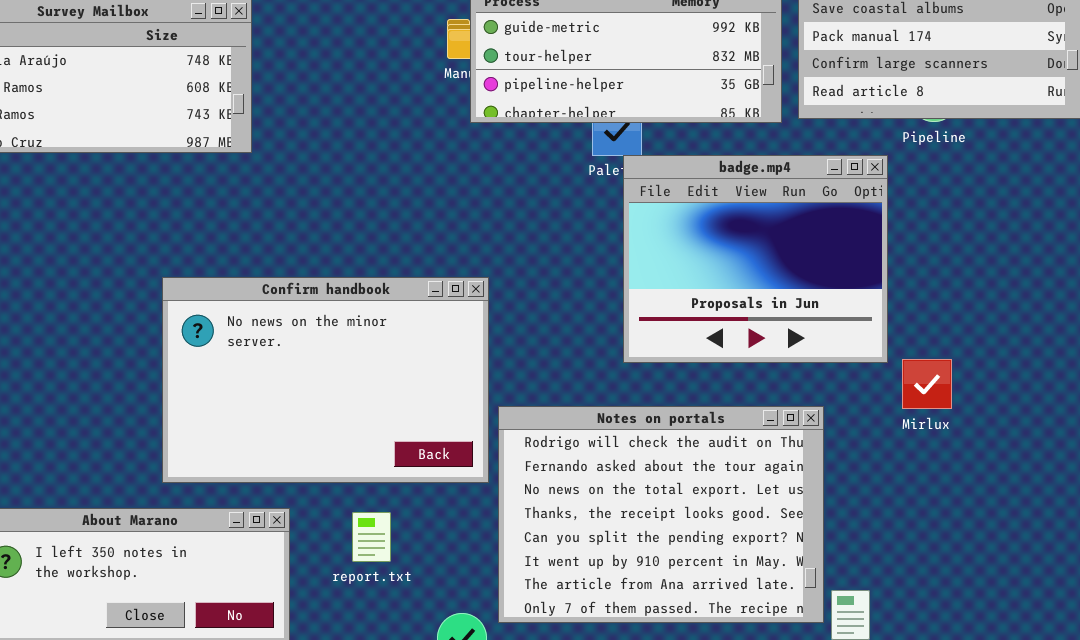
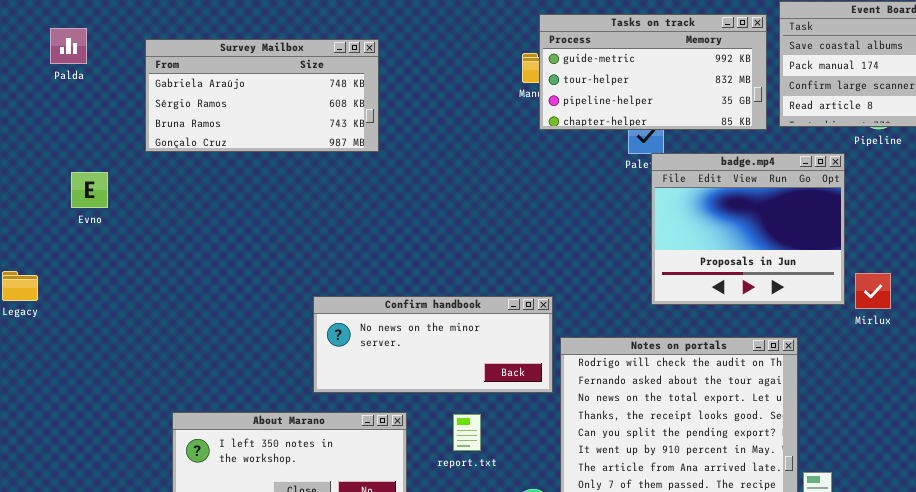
Confirm handbook: [162,277,489,483] -> [313,296,553,393], resized
Mirlux: [902,359,952,409] -> [855,273,891,309], moved

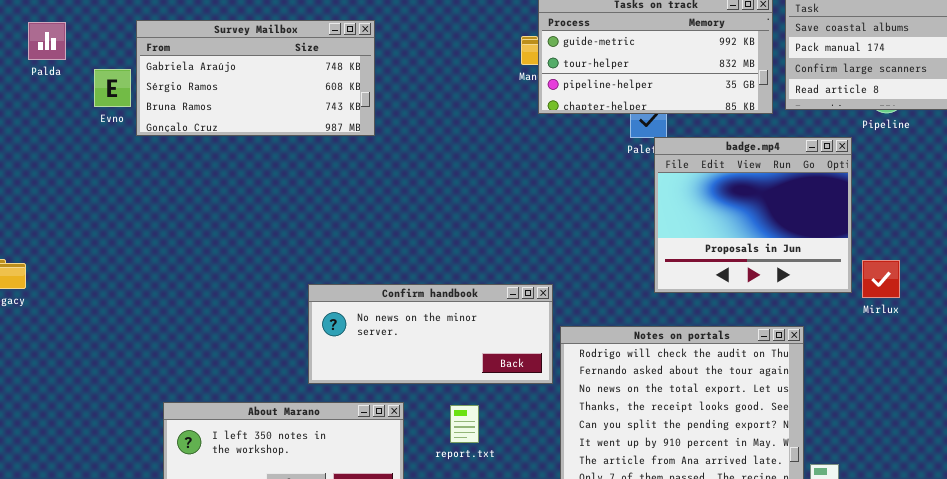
Palda: [50,28,87,64] -> [28,22,66,60], moved
Evno: [71,172,108,208] -> [94,69,131,107], moved

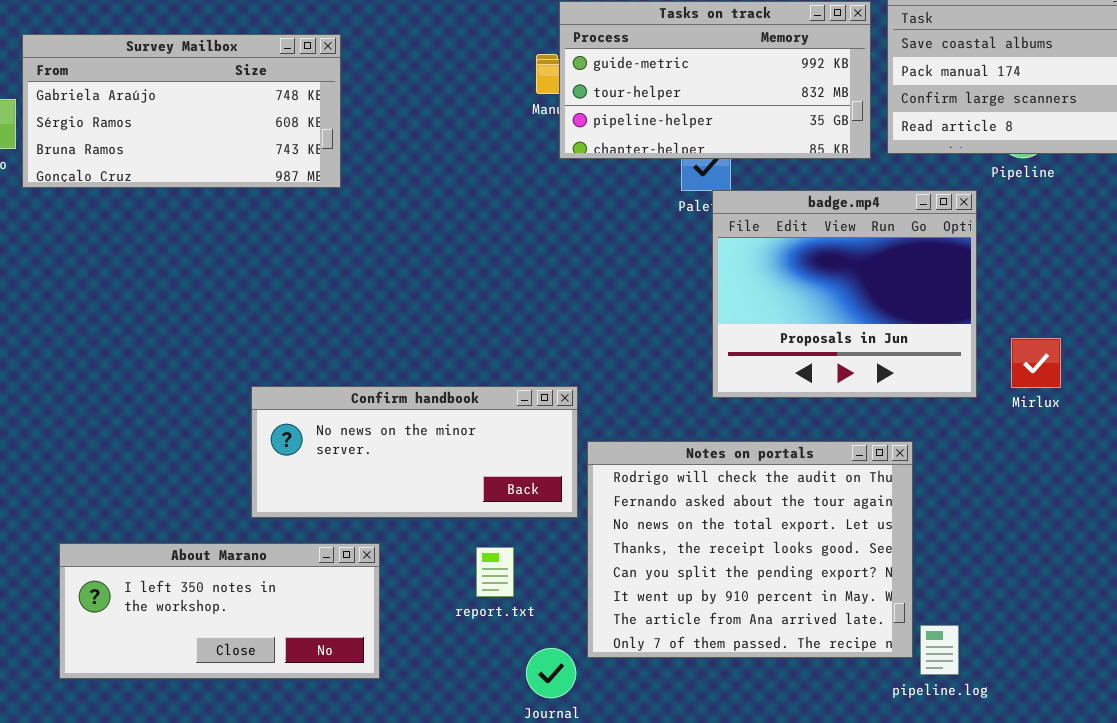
Mirlux: [862,260,900,298] -> [1011,338,1061,388], moved
report.txt: [450,405,479,443] -> [476,547,514,597], moved

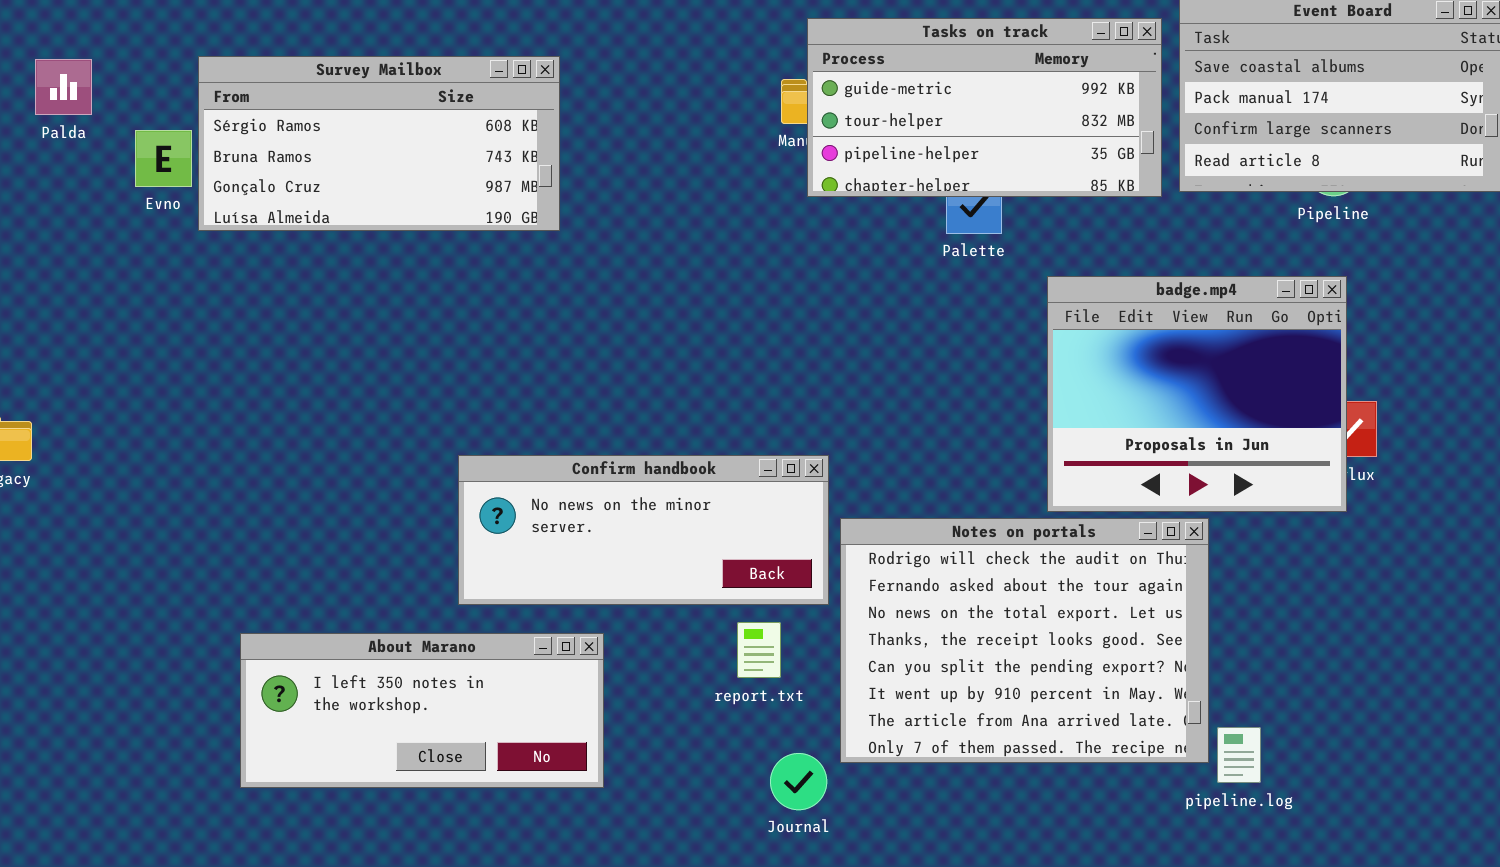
Survey Mailbox: [22,34,341,188] -> [198,56,560,231], scrolled down 1 row
badge.mp4: [712,190,977,398] -> [1047,276,1347,512], moved
report.txt: [476,547,514,597] -> [737,622,781,678], moved

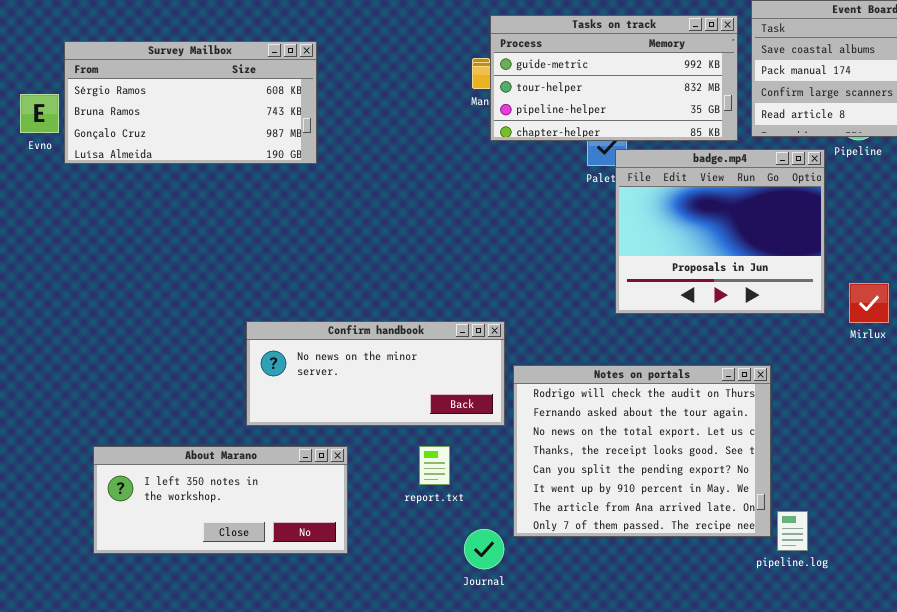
badge.mp4: [1047,276,1347,512] -> [615,149,825,314], moved
report.txt: [737,622,781,678] -> [419,446,450,485], moved

